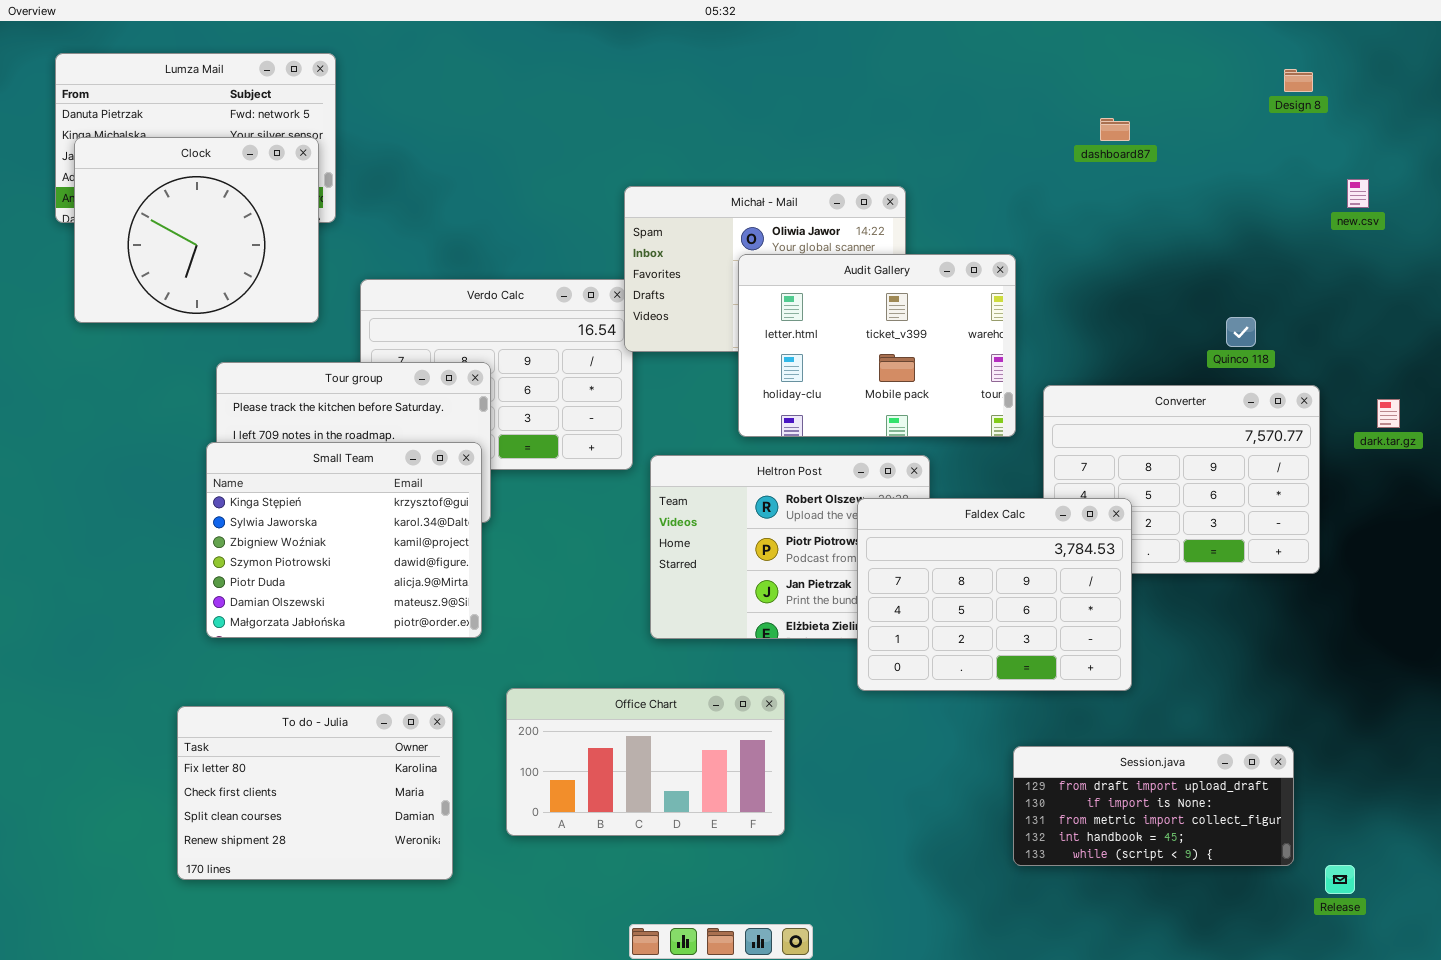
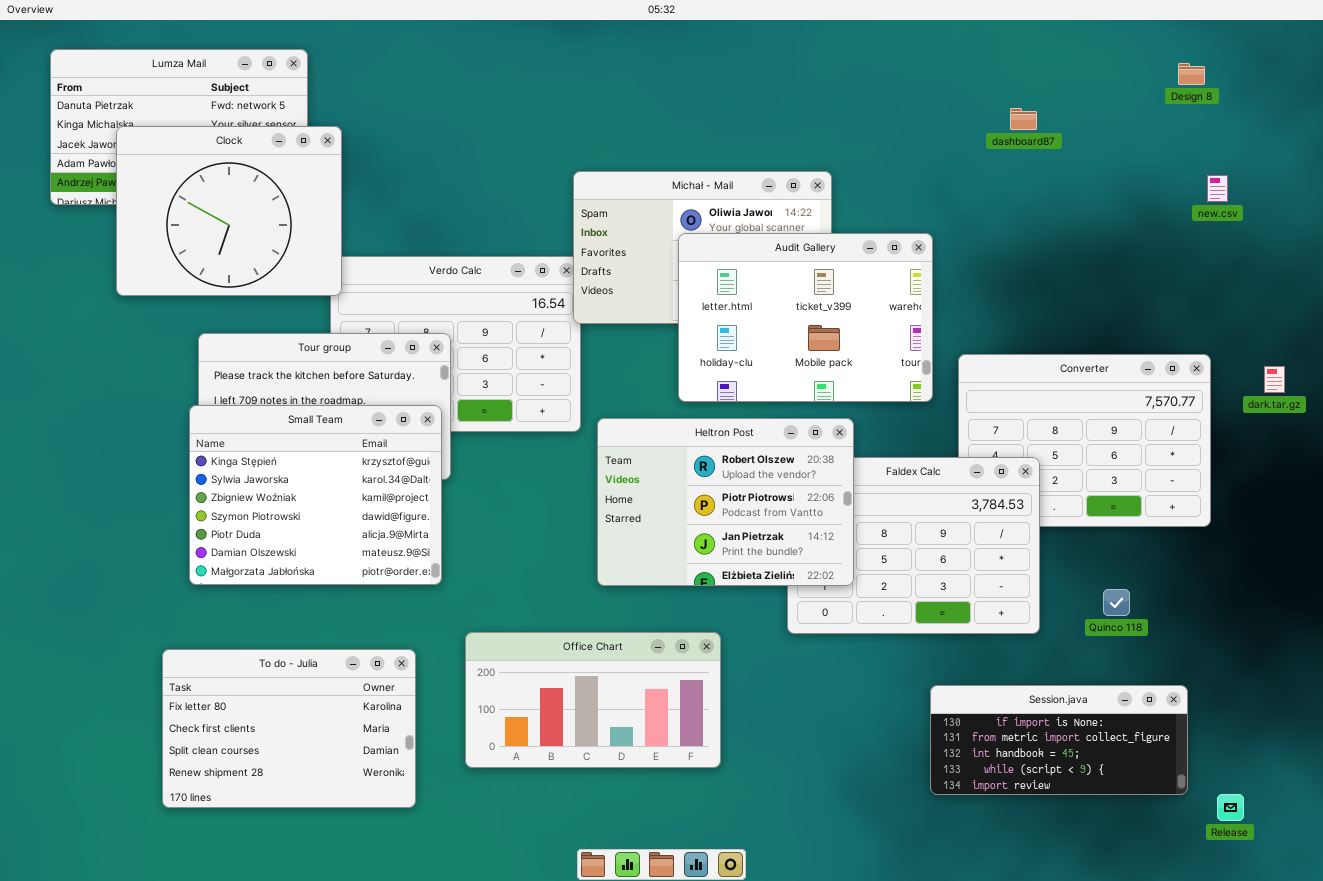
Clock: [74,137,319,323] -> [116,126,342,296], moved
new.csv: [1347,179,1369,208] -> [1207,175,1228,202], moved
Quinco 118: [1226,317,1256,347] -> [1103,589,1130,616], moved
Heltron Post: [650,455,930,639] -> [597,418,854,586], raised
Session.java: [1013,746,1294,866] -> [930,685,1188,795], scrolled down 1 row

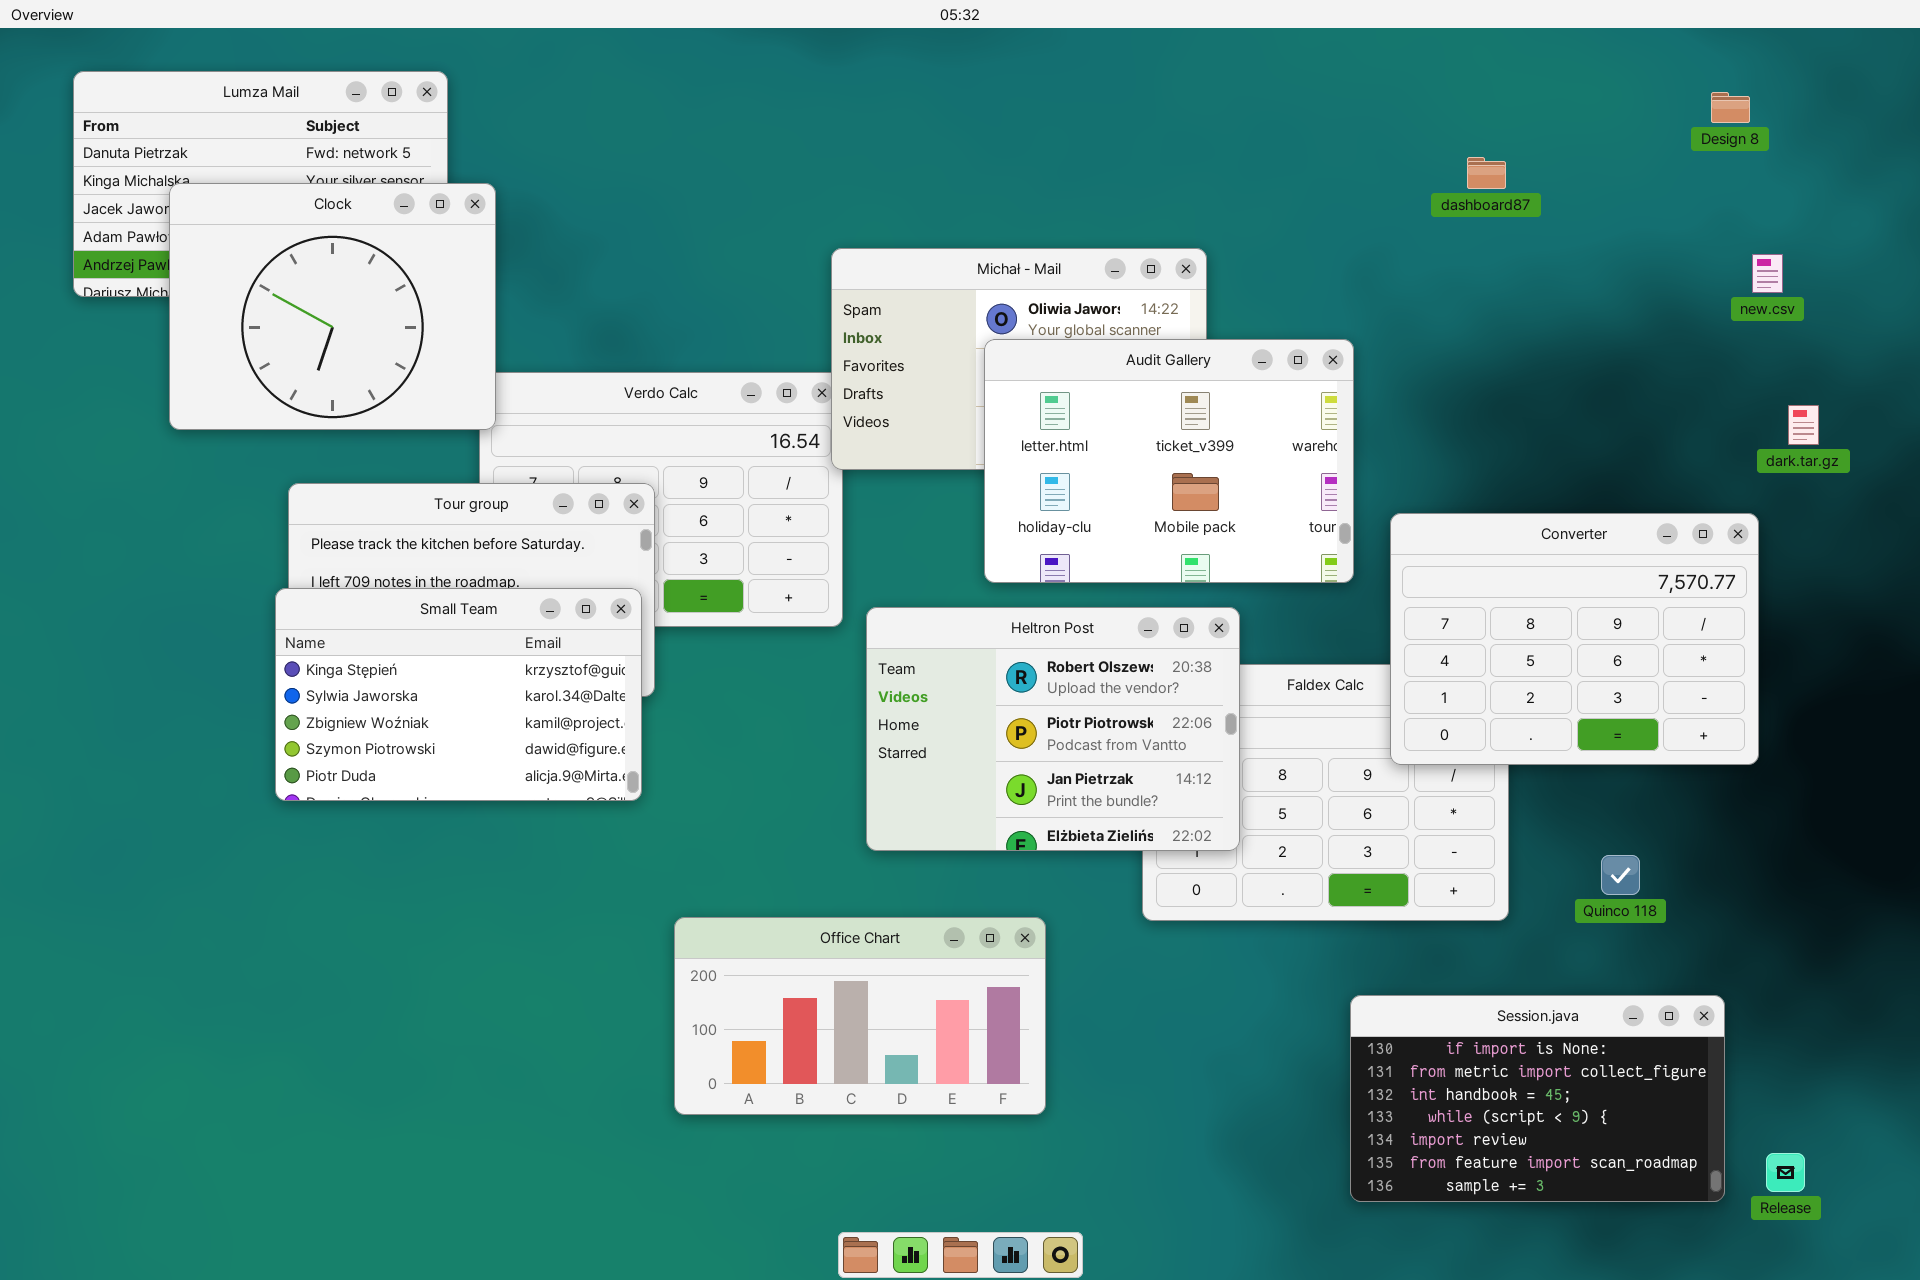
Converter: [958,354,1211,527] -> [1390,513,1759,765], raised
dark.tar.gz: [1264,366,1285,393] -> [1788,405,1819,445], moved
Small Team: [189,405,442,585] -> [275,588,642,801], resized
To do - Julia: [162,649,416,808] -> none, closed
Session.java: [930,685,1188,795] -> [1350,995,1725,1202], resized

